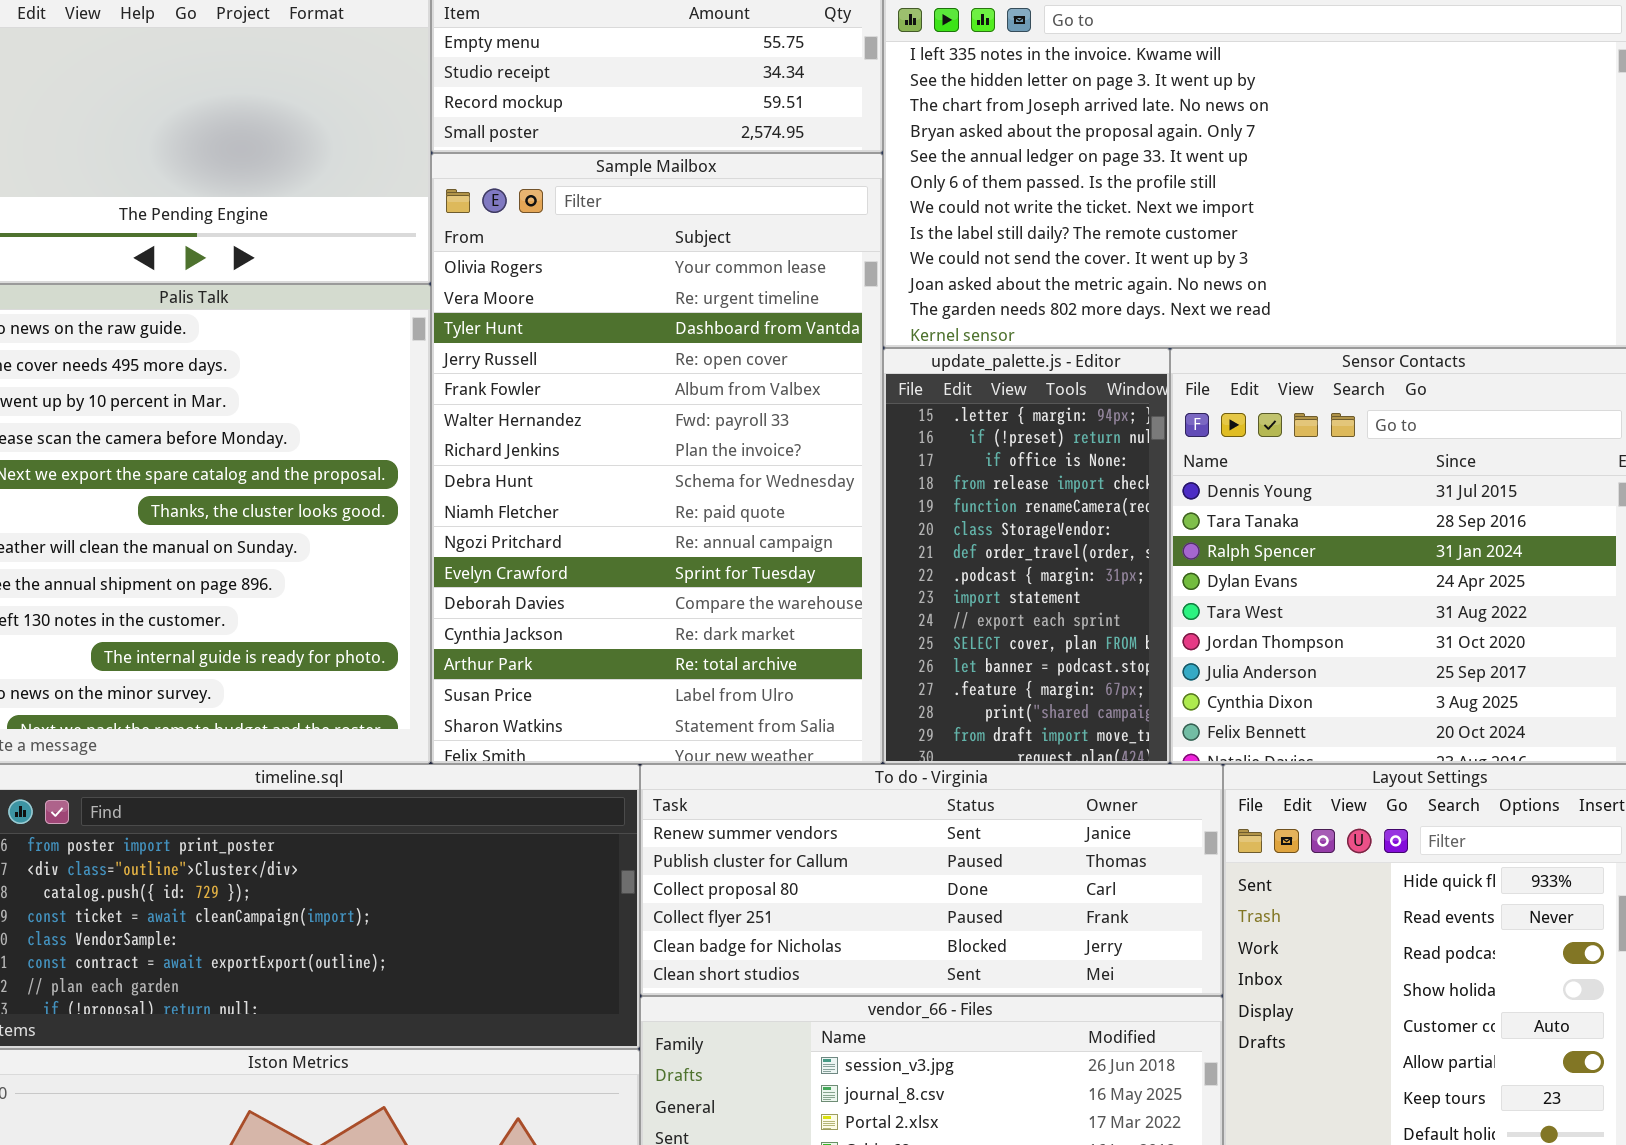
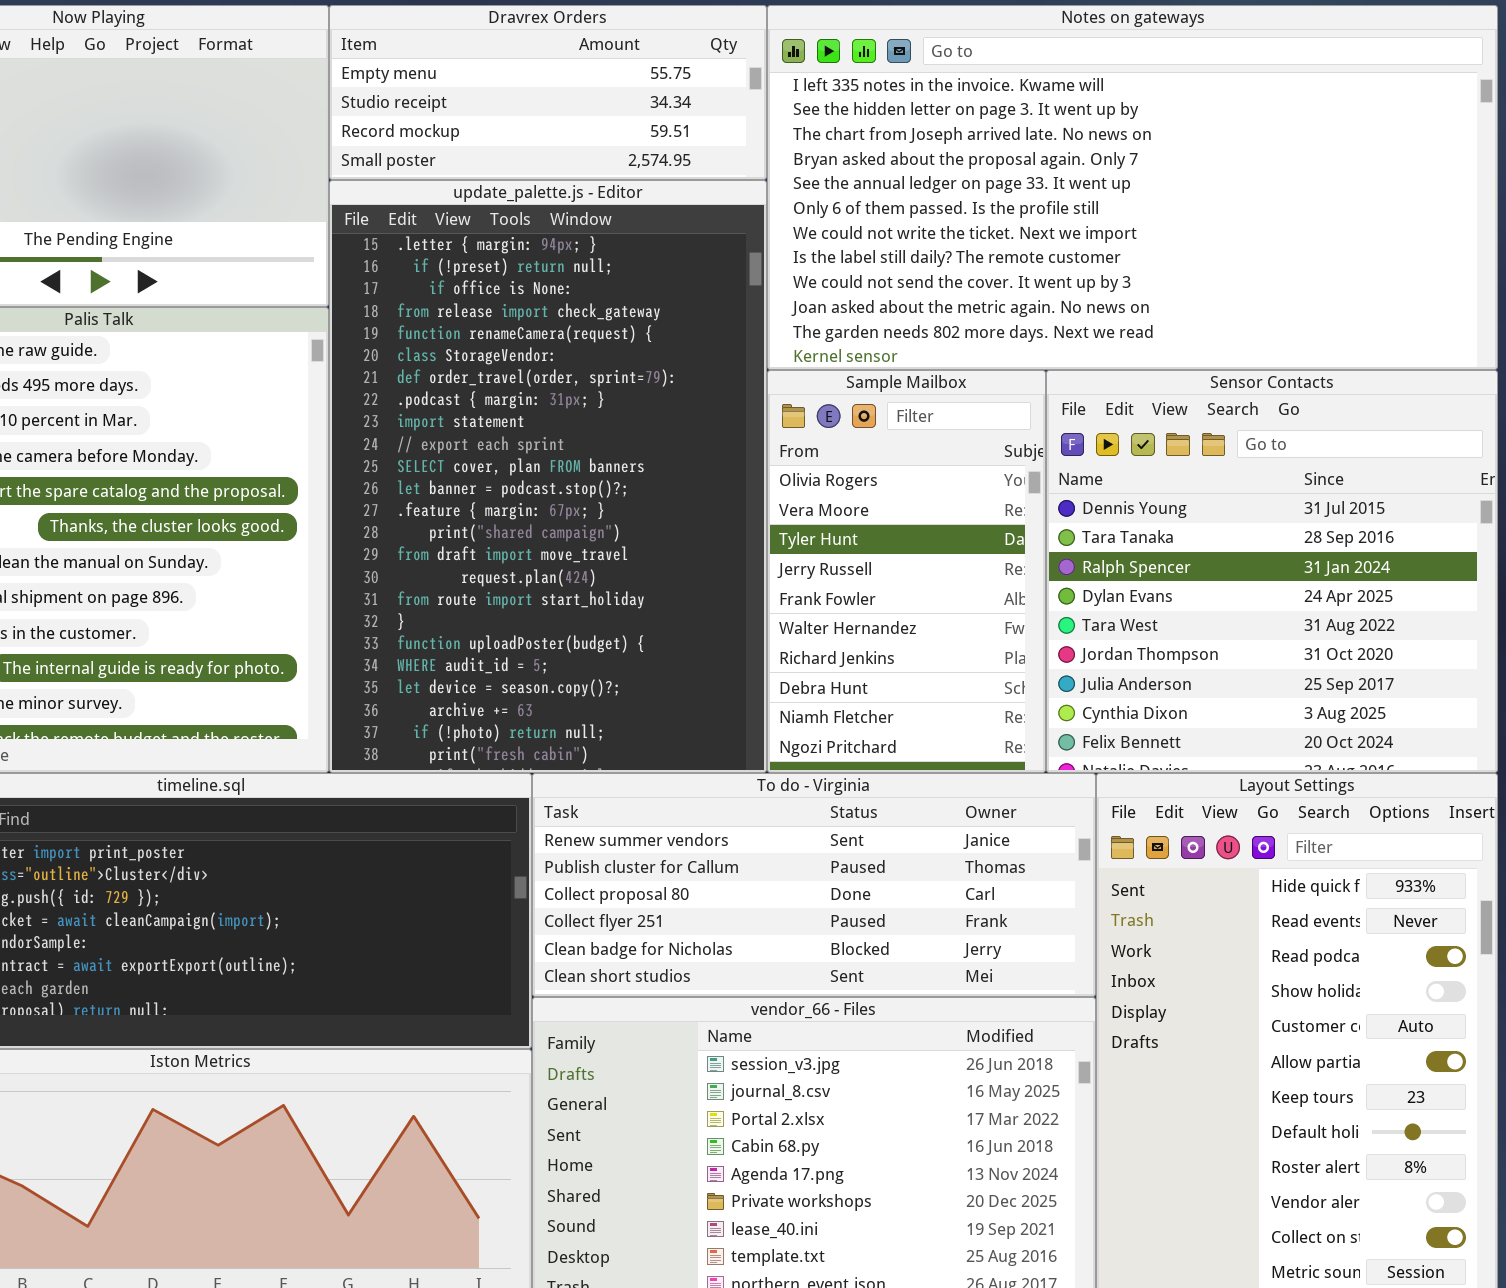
Sample Mailbox: [431,153,883,764] -> [767,370,1046,773], moved, resized
update_palette.js - Editor: [883,348,1170,764] -> [329,180,767,773], moved, resized

